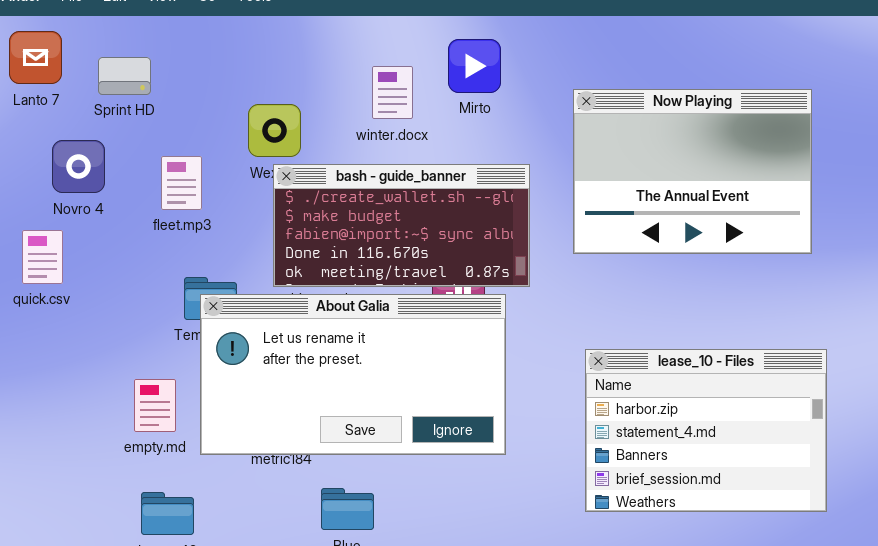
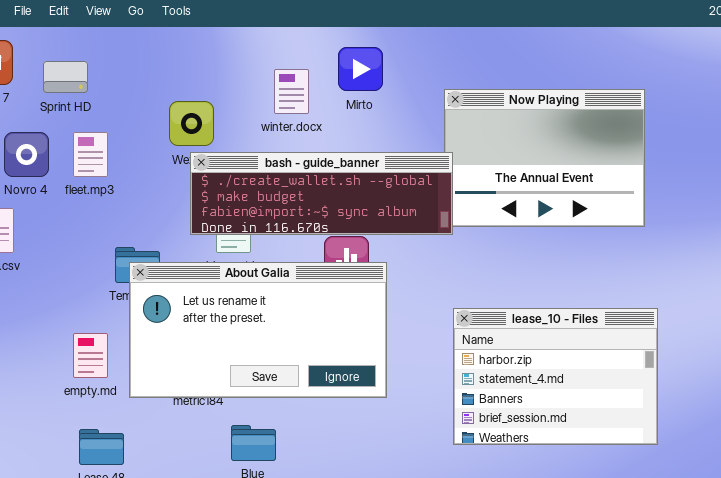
fleet.mp3: [161,156,202,210] -> [73,132,108,177], moved
bash - guide_banner: [273,164,530,287] -> [190,152,453,235], resized

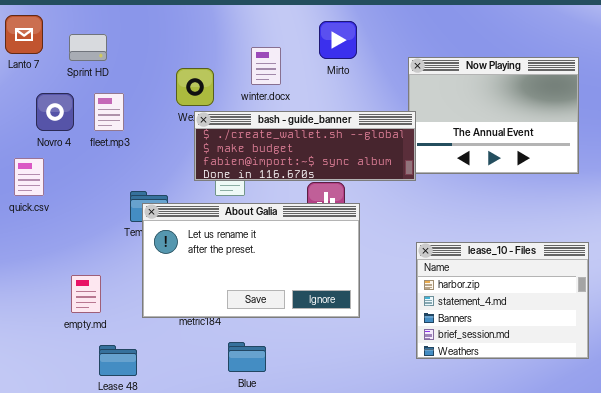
winter.docx: [274,69,309,114] -> [251,47,281,85], moved
empty.md: [73,333,108,378] -> [71,275,101,313], moved

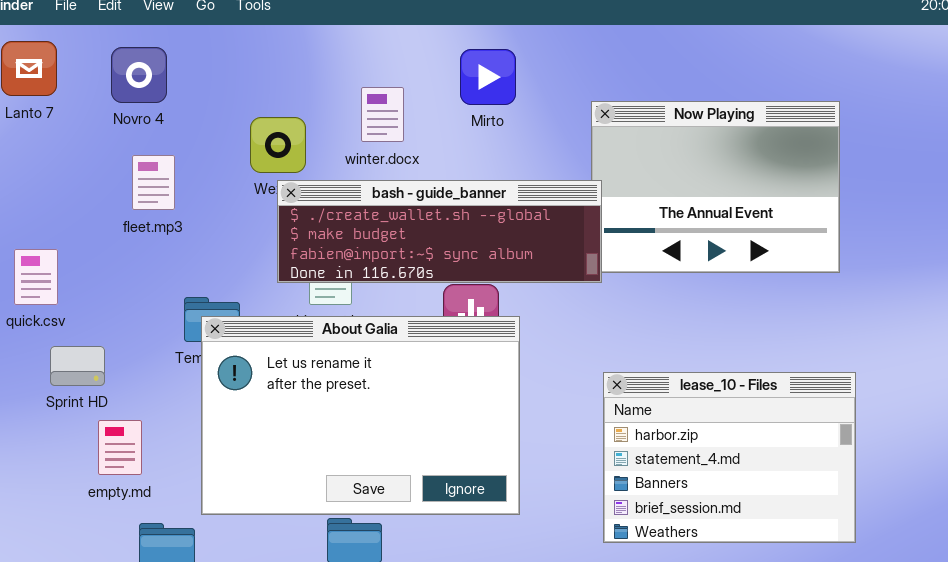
Sprint HD: [69,34,107,61] -> [50,346,105,386], moved
Novro 4: [36,93,74,131] -> [111,47,167,103], moved
About Galia: [142,203,360,318] -> [201,316,520,515], resized

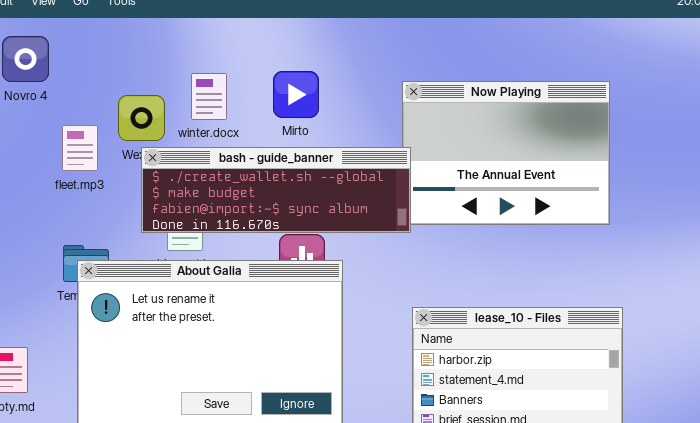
Mirto: [460,49,516,105] -> [273,71,319,118], moved
winter.docx: [361,87,404,142] -> [191,73,227,120], moved
fleet.mp3: [132,155,175,210] -> [62,125,98,171], moved

